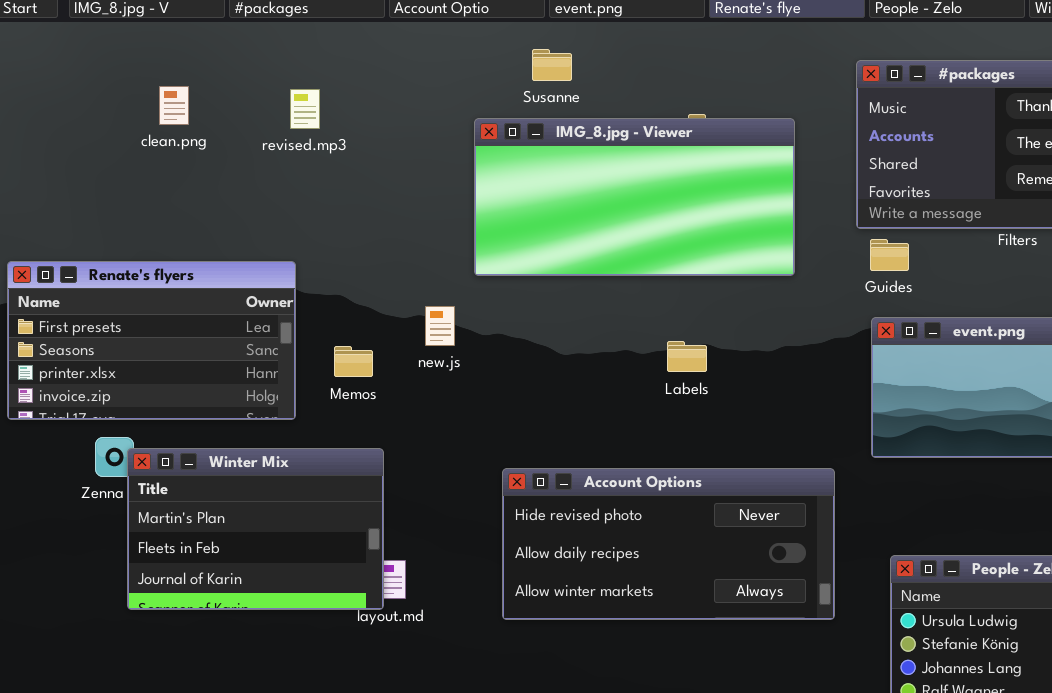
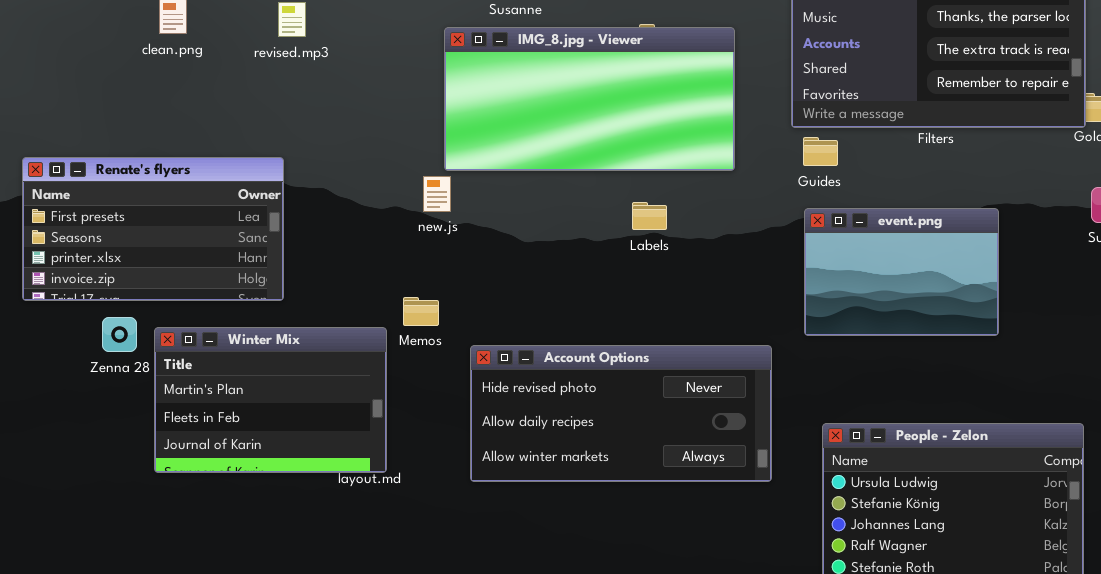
new.js: [425,306,455,346] -> [423,176,451,212], moved
Labels: [667,341,707,372] -> [632,202,667,230], moved
Memos: [334,346,373,377] -> [403,297,439,326], moved
Winter Mix: [127,448,384,610] -> [154,327,387,473], moved

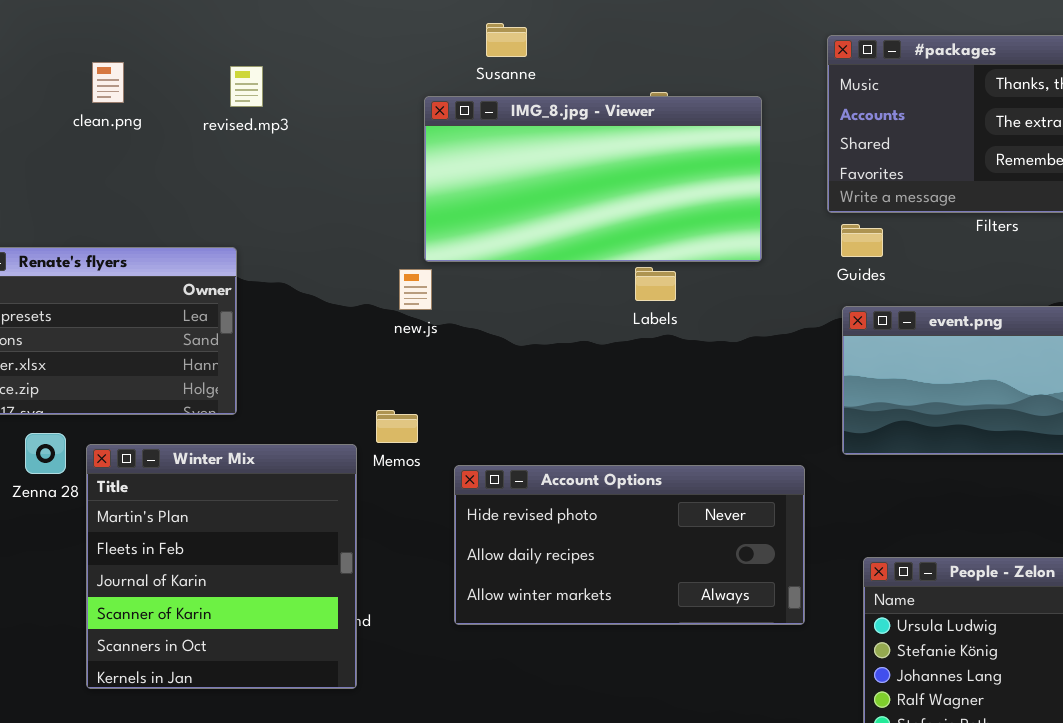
Labels: [632,202,667,230] -> [635,267,676,301], moved
Winter Mix: [154,327,387,473] -> [86,444,357,689], resized

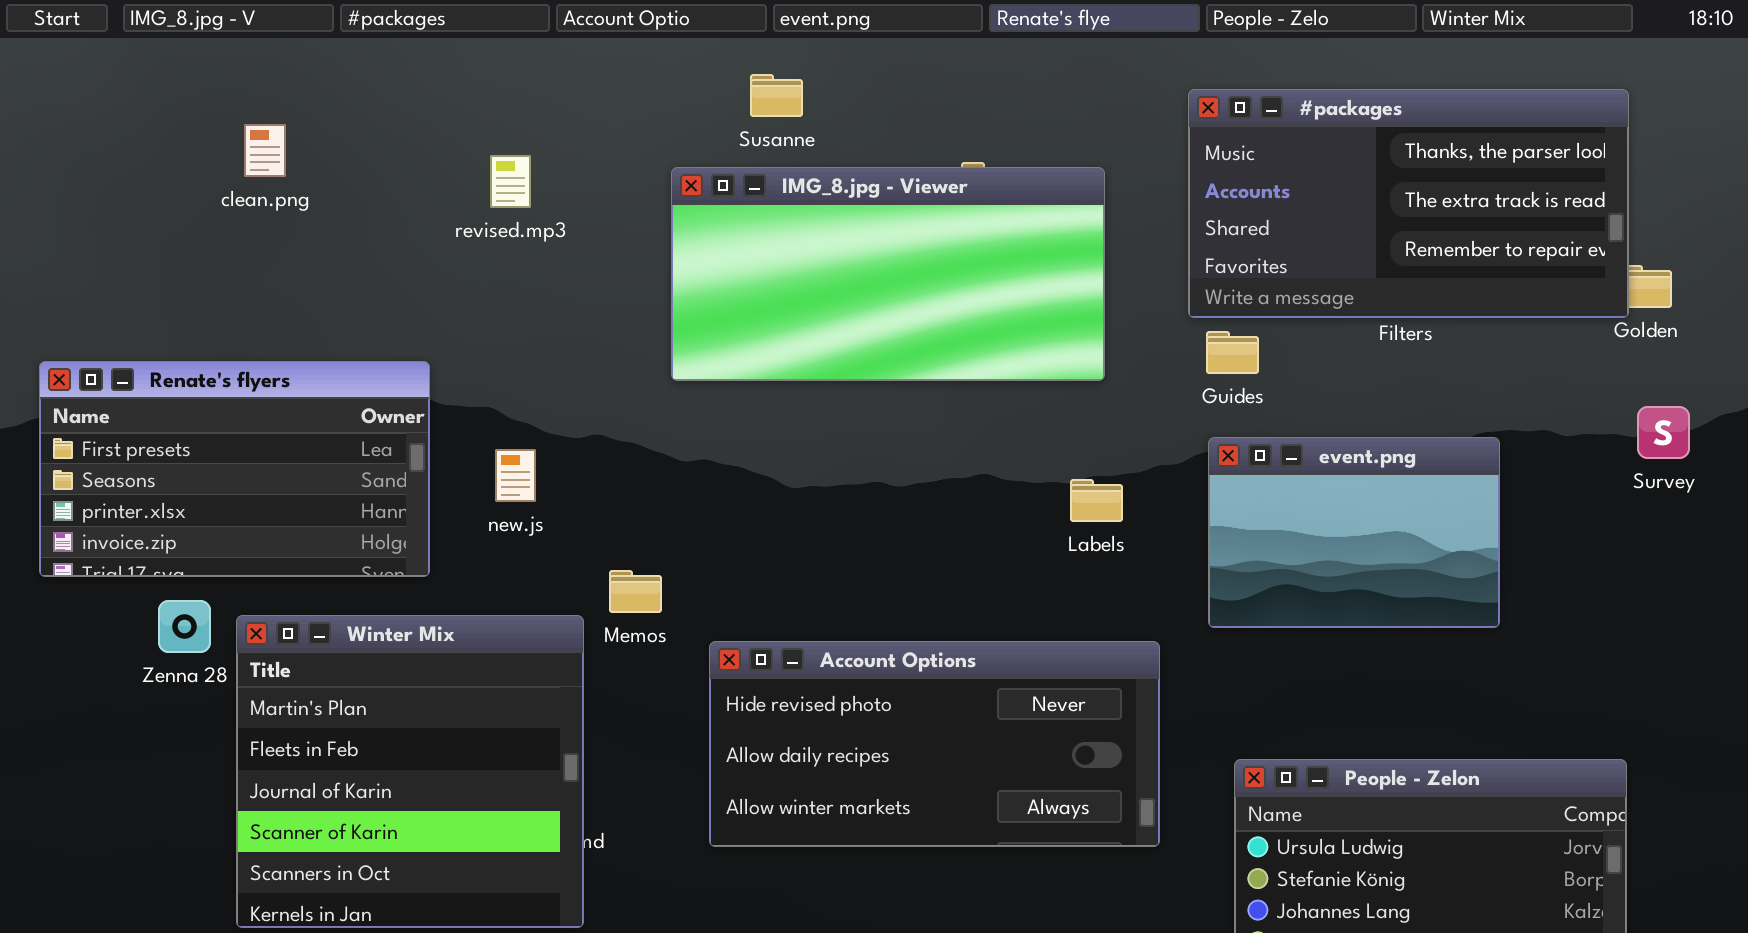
revised.mp3: [230,66,263,107] -> [490,155,531,208], moved
Labels: [635,267,676,301] -> [1070,479,1123,522], moved
new.js: [399,269,432,310] -> [495,449,536,502], moved

